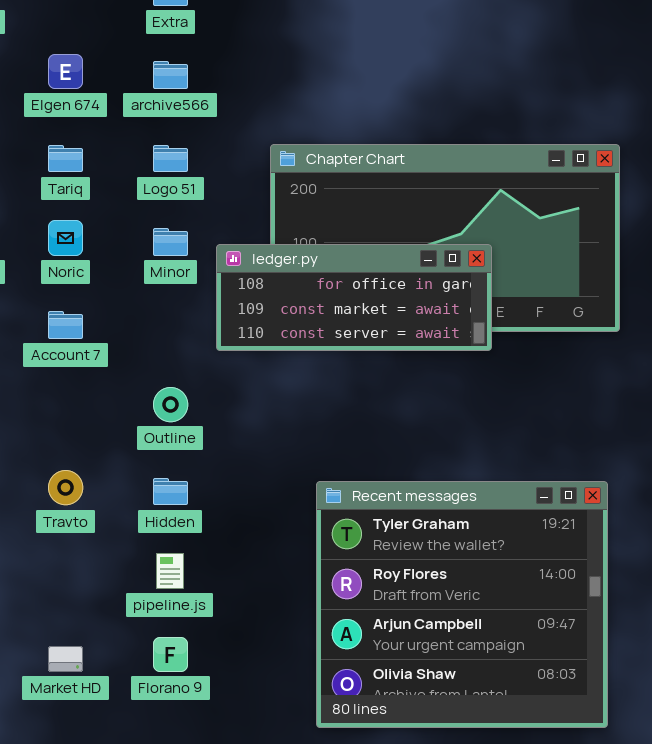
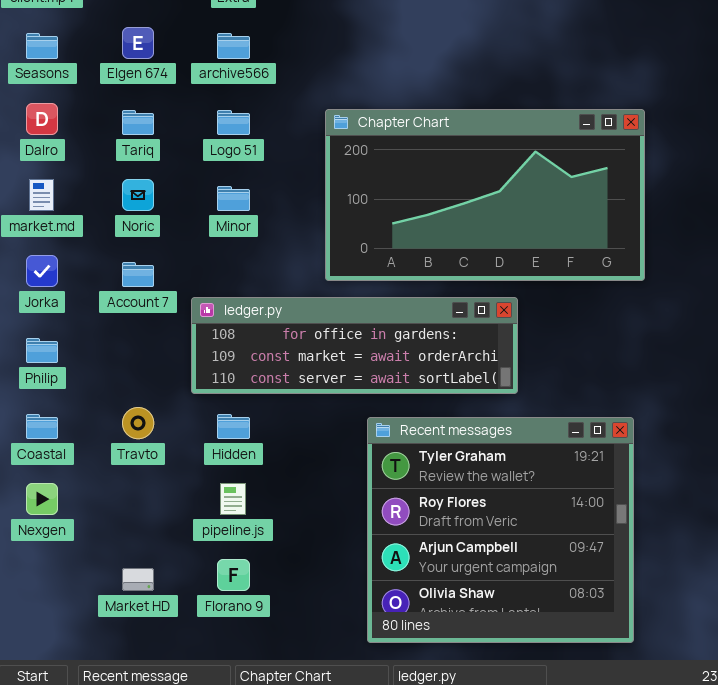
ledger.py: [216,244,492,351] -> [191,297,518,394], moved, resized

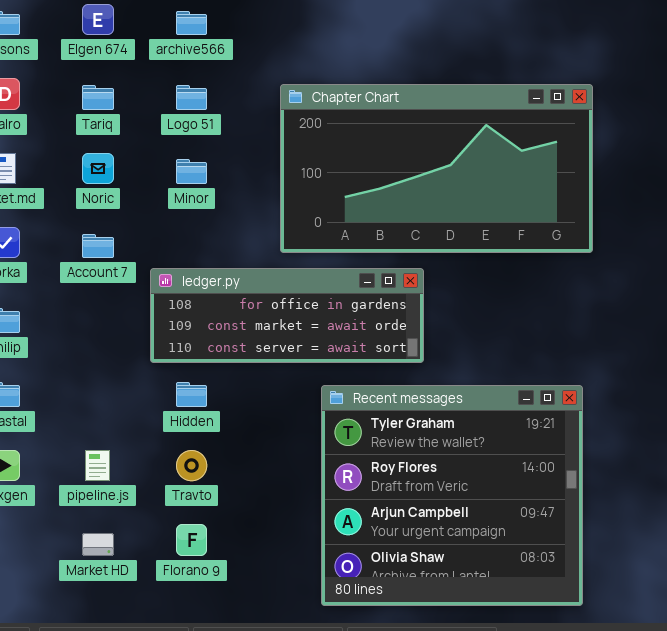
ledger.py: [191,297,518,394] -> [150,268,424,363], resized
Travto: [122,407,154,439] -> [176,450,207,481], moved
pipeline.js: [220,483,246,515] -> [85,450,110,481], moved

